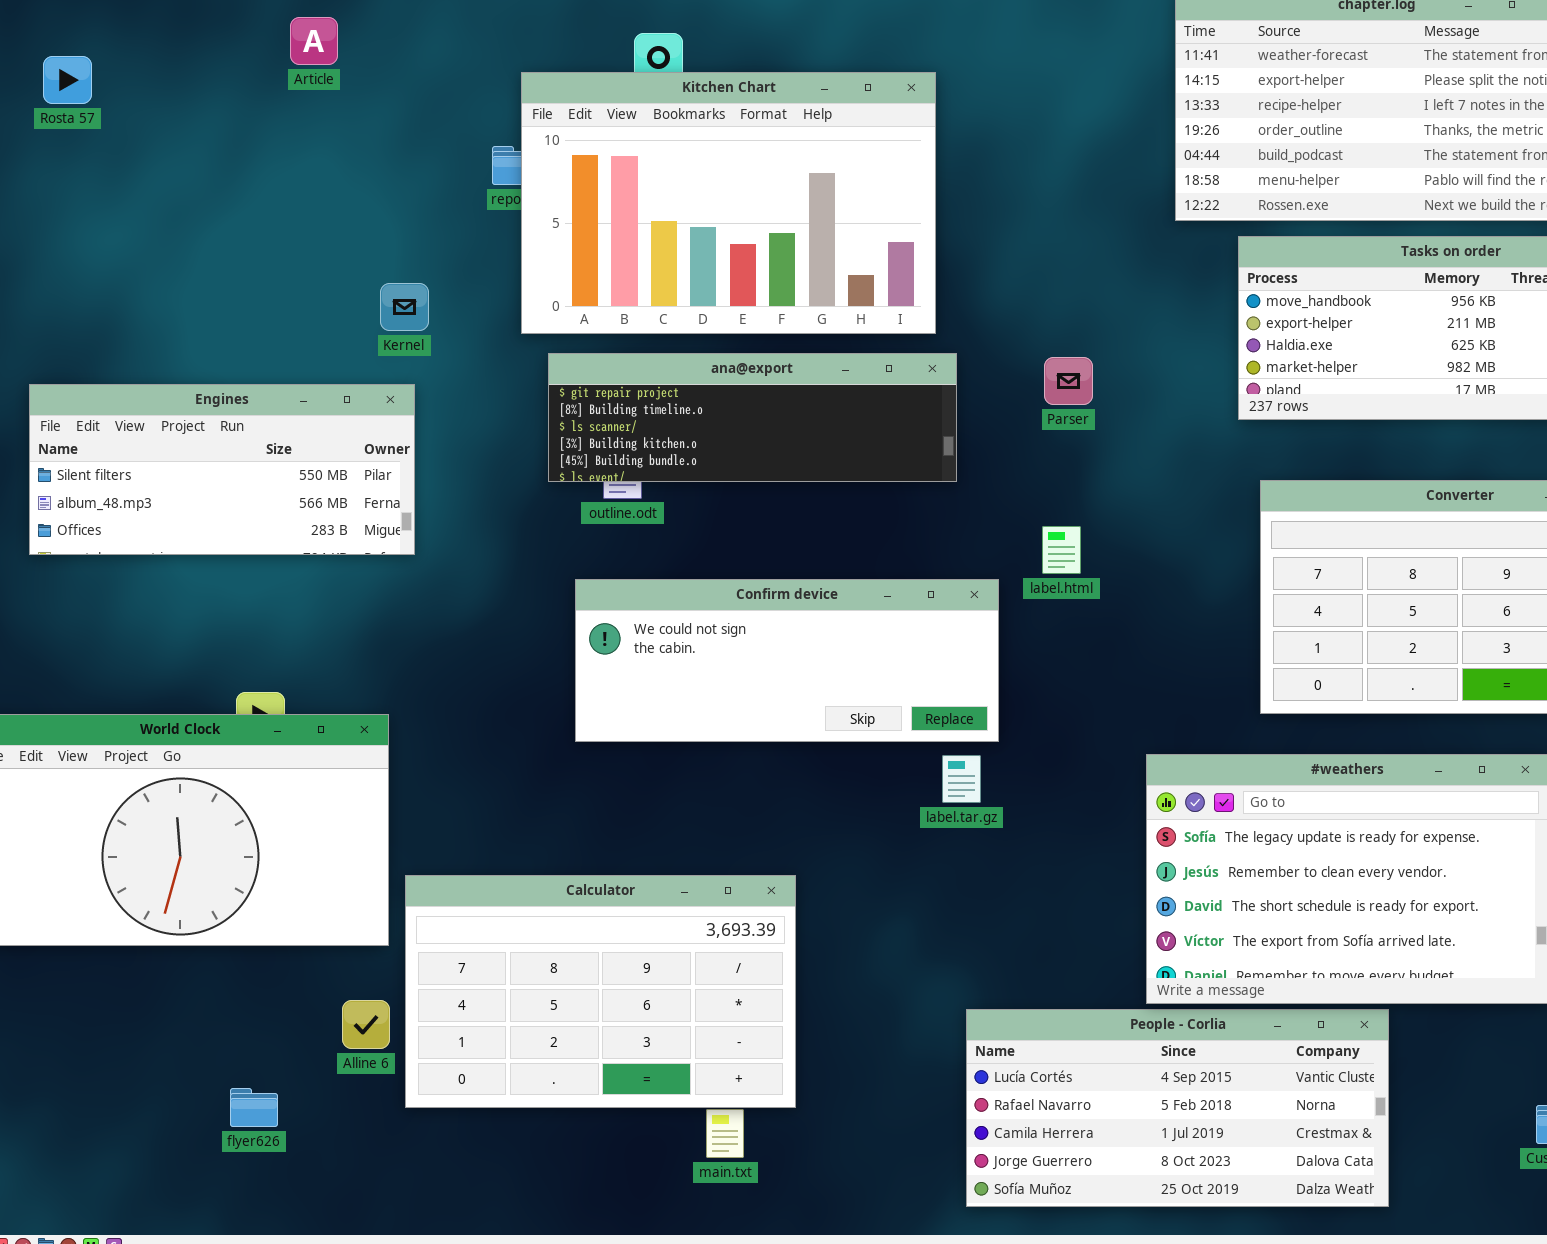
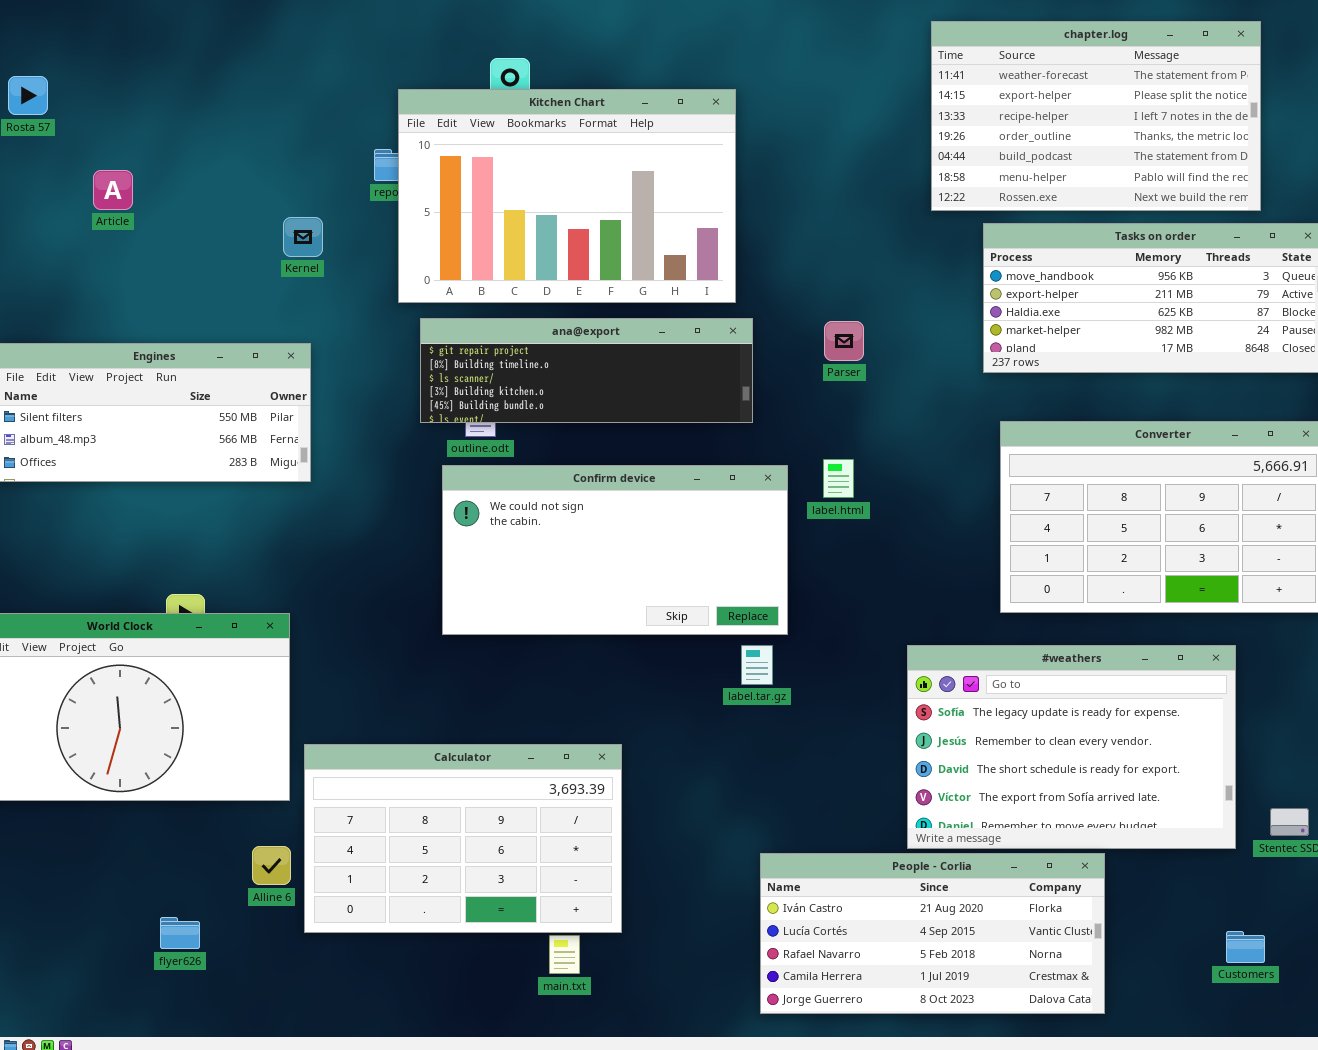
Article: [290,17,338,65] -> [93,170,133,210], moved
Kernel: [380,283,429,331] -> [283,217,323,257], moved
Confirm device: [575,579,999,742] -> [442,465,788,635], resized
People - Corlia: [966,1009,1389,1207] -> [760,853,1105,1014], scrolled up 1 row

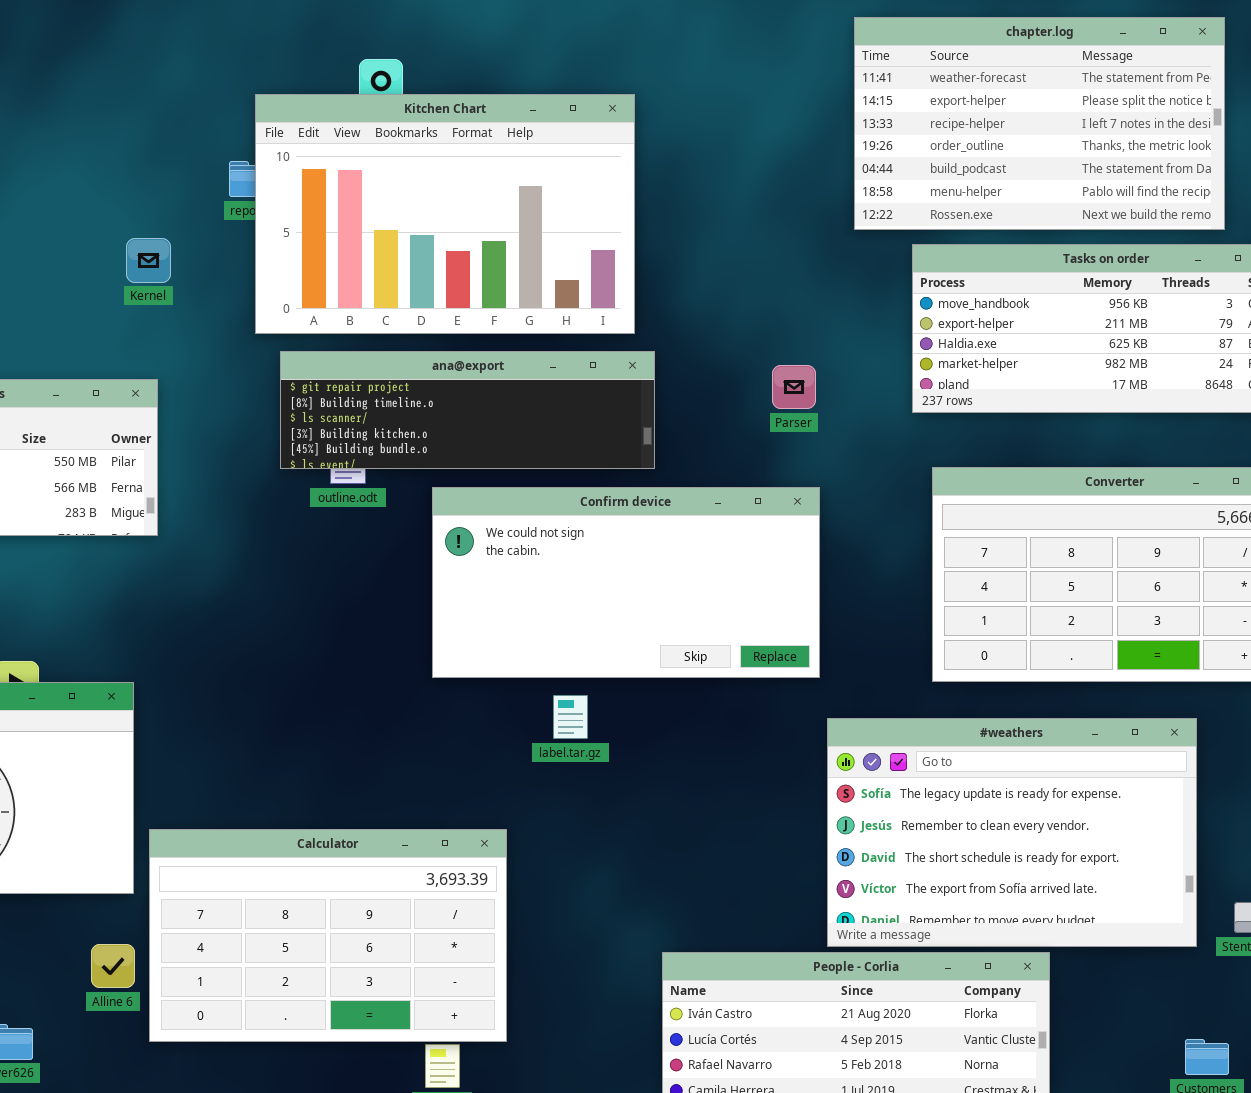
Parser: [824,321,864,361] -> [772,365,816,409], moved
Confirm device: [442,465,788,635] -> [432,487,820,678], moved
label.tar.gz: [741,645,773,685] -> [553,695,588,739], moved

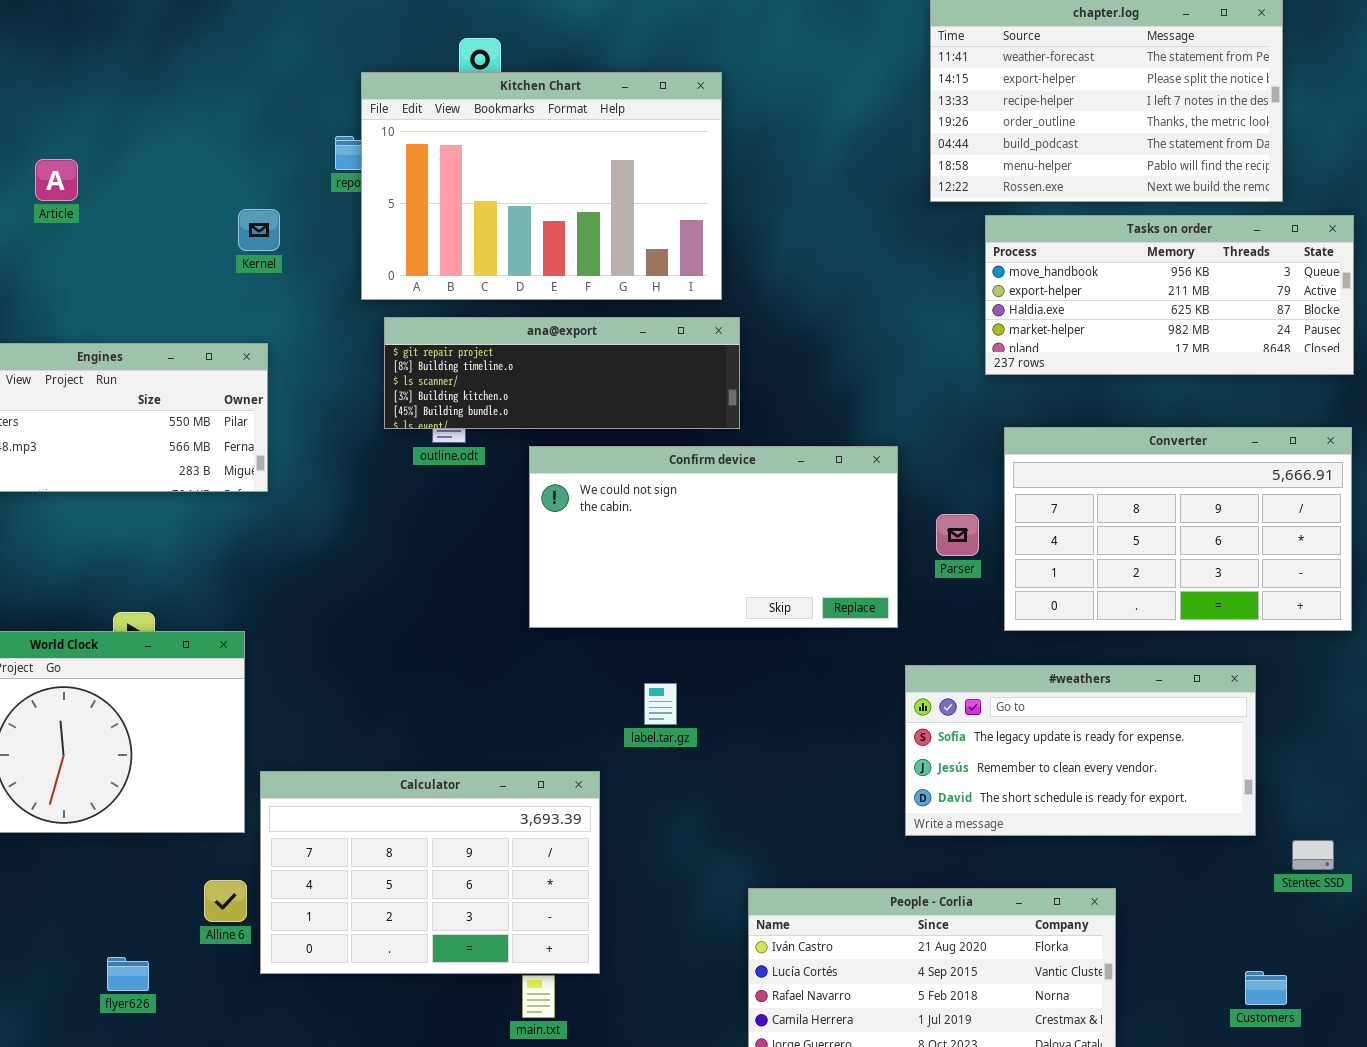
Parser: [772,365,816,409] -> [936,514,979,556], moved
label.tar.gz: [553,695,588,739] -> [644,683,677,725], moved
#weathers: [827,718,1197,947] -> [905,665,1256,836], resized

